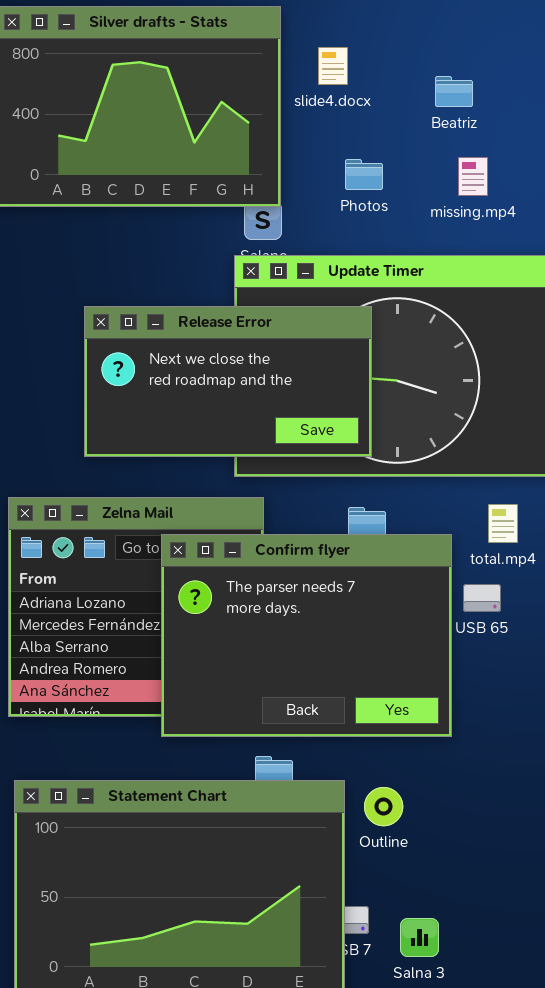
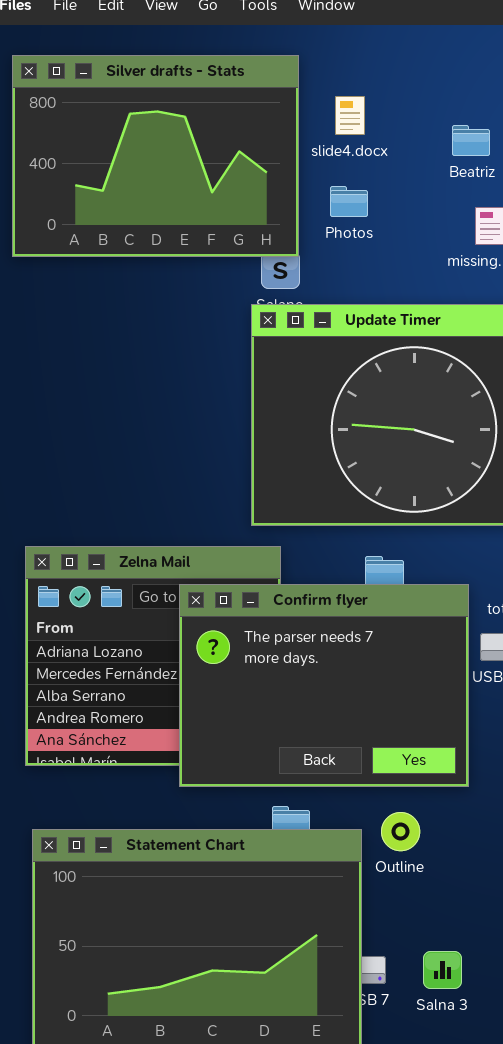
Photos: [345,159,383,190] -> [330,186,368,217], moved
Release Error: [84,306,372,457] -> none, closed
Outline: [364,787,403,826] -> [381,812,420,851], moved
Salna 3: [400,918,439,957] -> [423,951,462,989], moved

